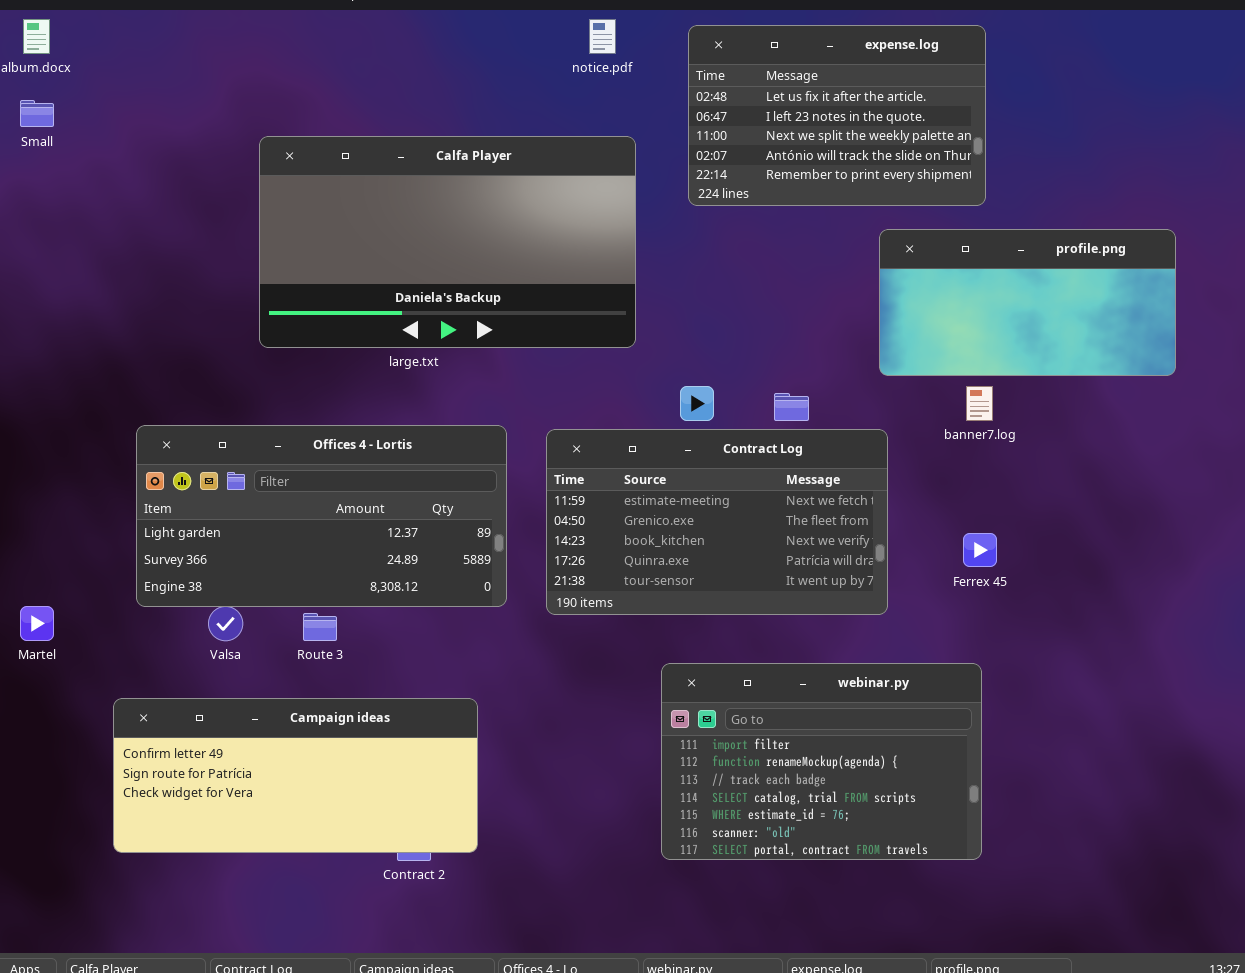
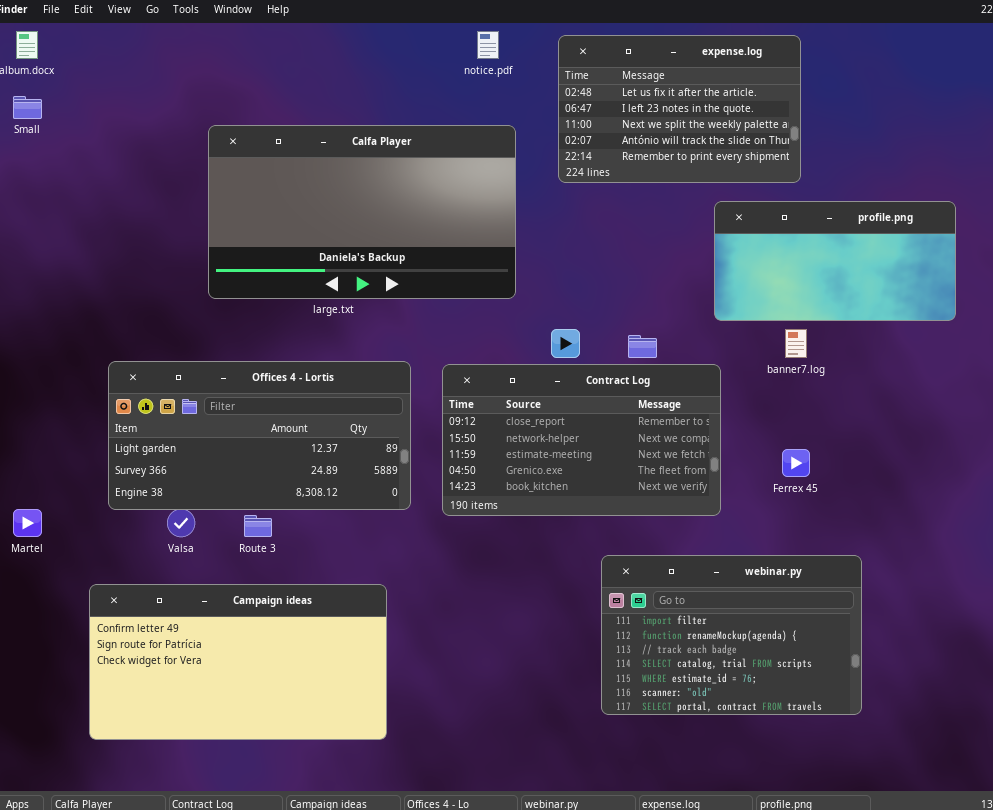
Contract Log: [546,429,888,615] -> [442,364,721,516], scrolled up 2 rows
webinar.py: [661,663,982,860] -> [601,555,862,715], moved
Campaign ideas: [113,698,478,853] -> [89,584,387,740], resized

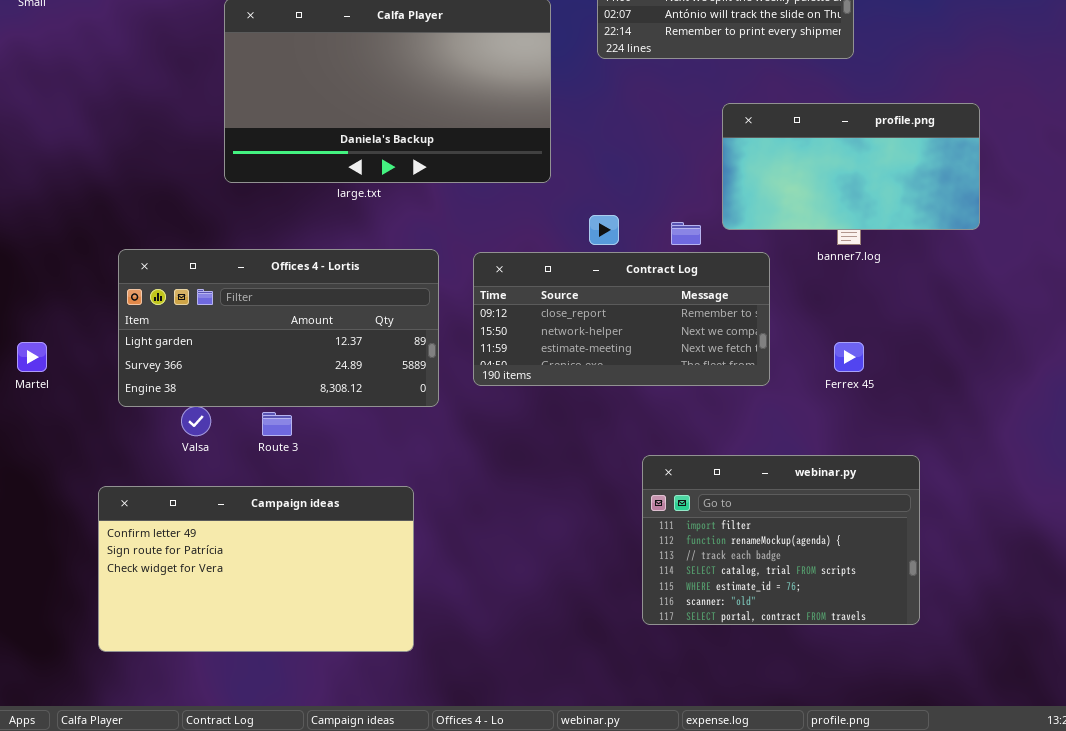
profile.png: [714,201,956,321] -> [722,103,980,230], moved
Contract Log: [442,364,721,516] -> [473,252,770,386], resized
Martel: [13,509,42,537] -> [17,342,47,372], moved

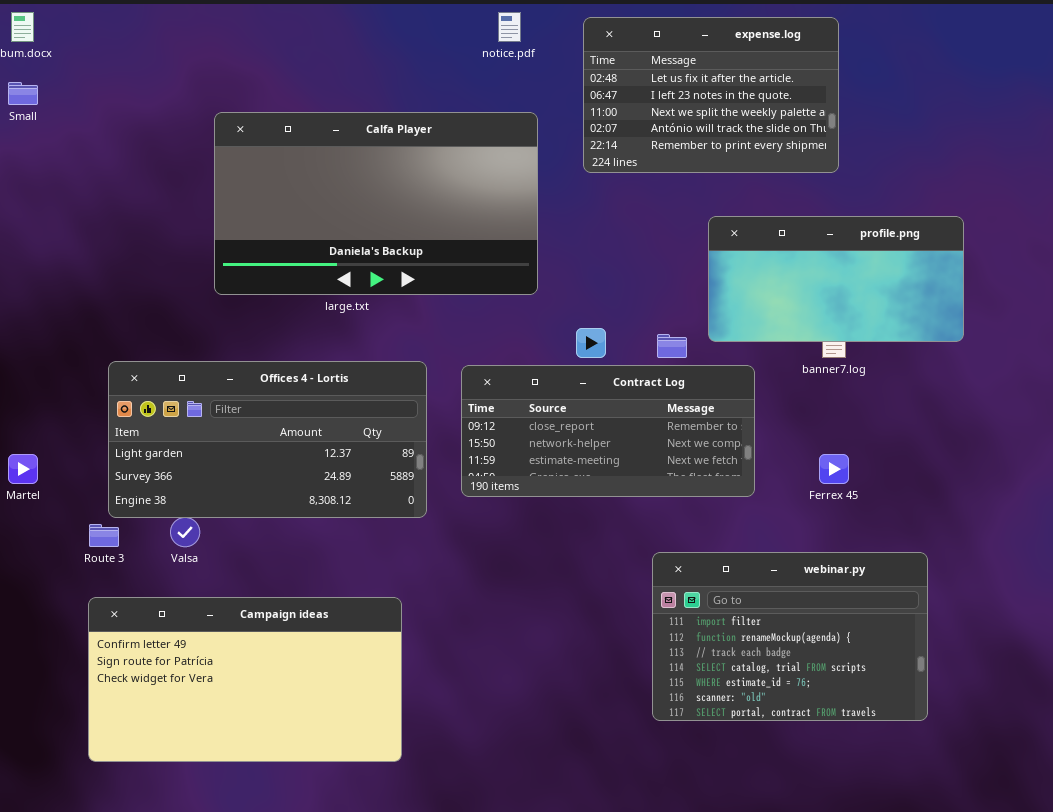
Route 3: [262,412,292,436] -> [89,524,119,547], moved
webinar.py: [642,455,920,625] -> [652,552,928,721], moved

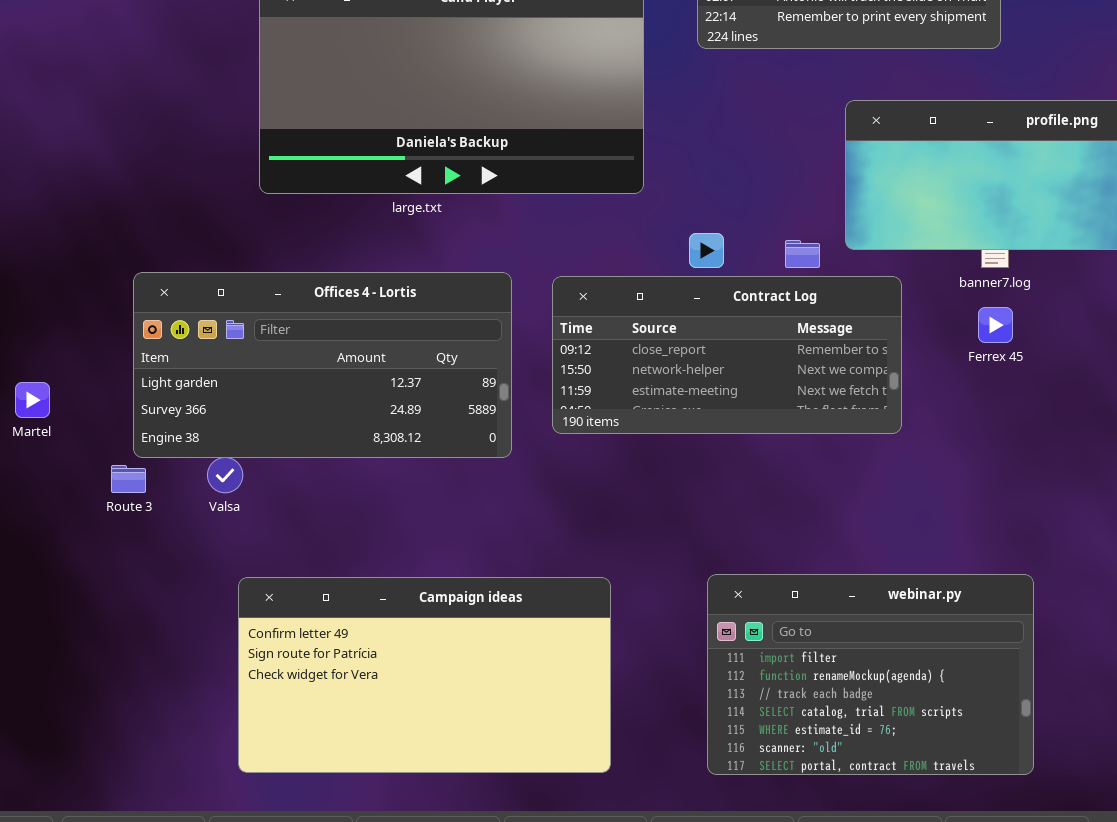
Ferrex 45: [819,454,849,484] -> [978,307,1013,343], moved
webinar.py: [652,552,928,721] -> [707,574,1034,775], moved
Campaign ideas: [88,597,402,762] -> [238,577,611,773], moved

